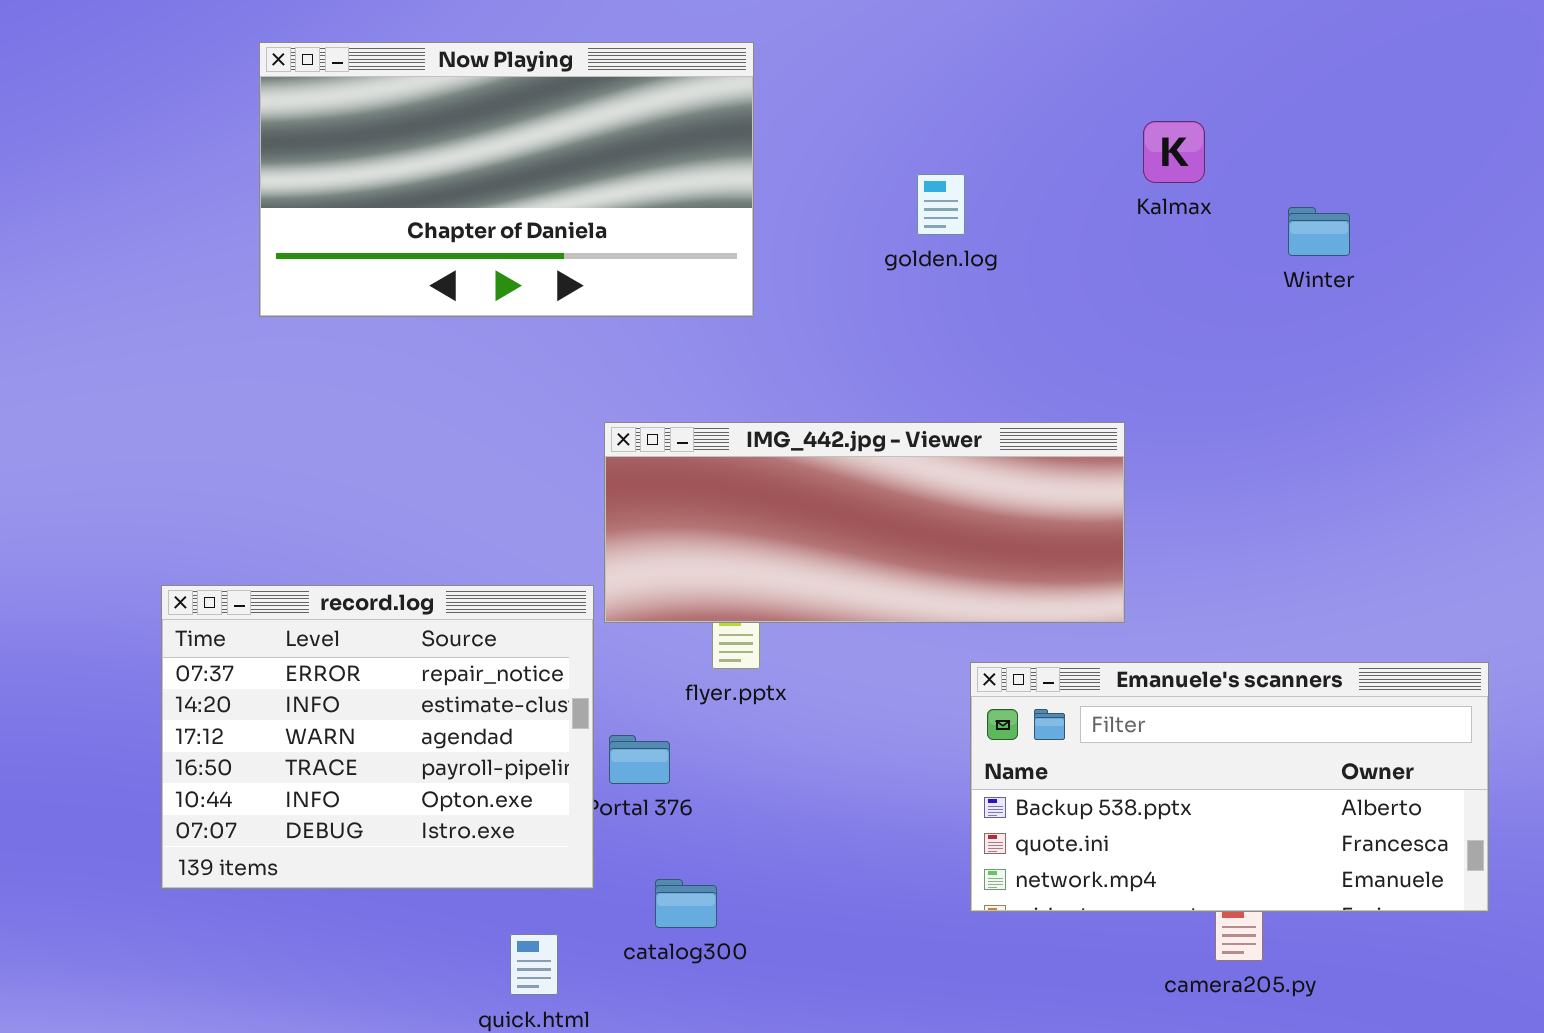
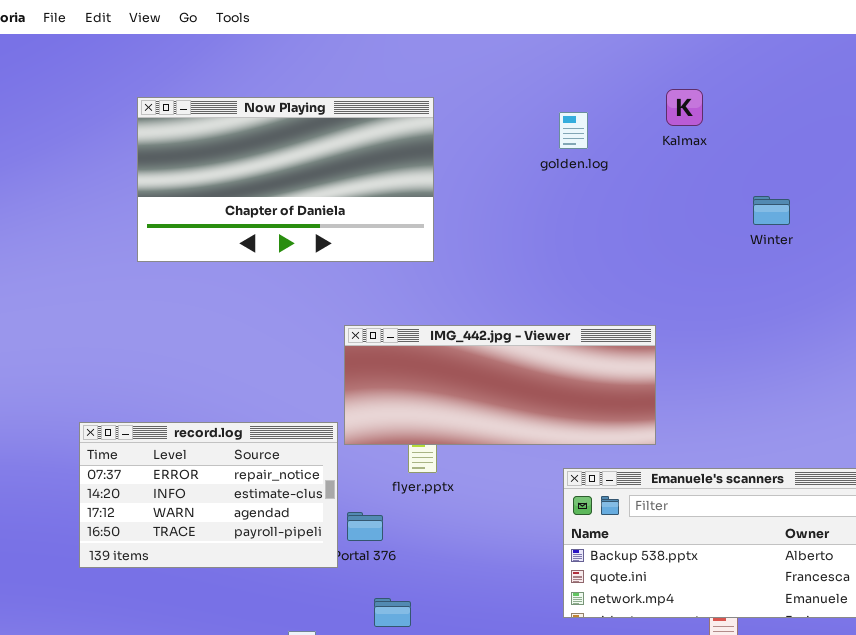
Kalmax: [1143,121,1205,183] -> [666,89,703,126], moved
golden.log: [917,174,965,235] -> [559,112,588,149], moved
record.log: [161,585,594,889] -> [79,422,338,568], resized

